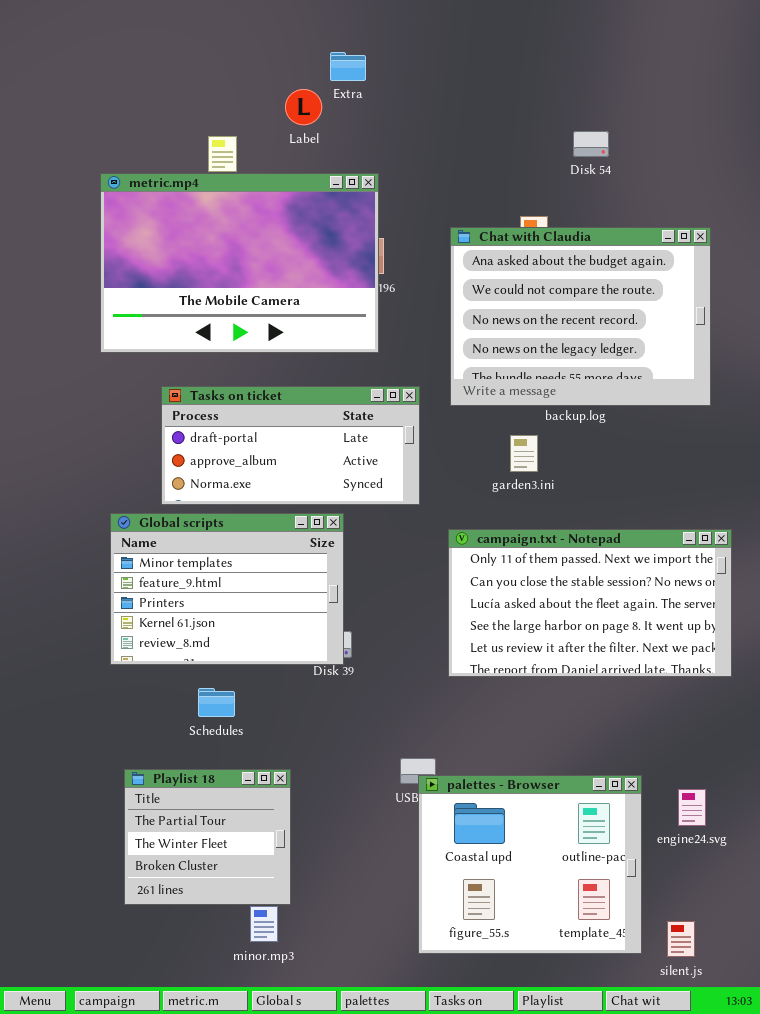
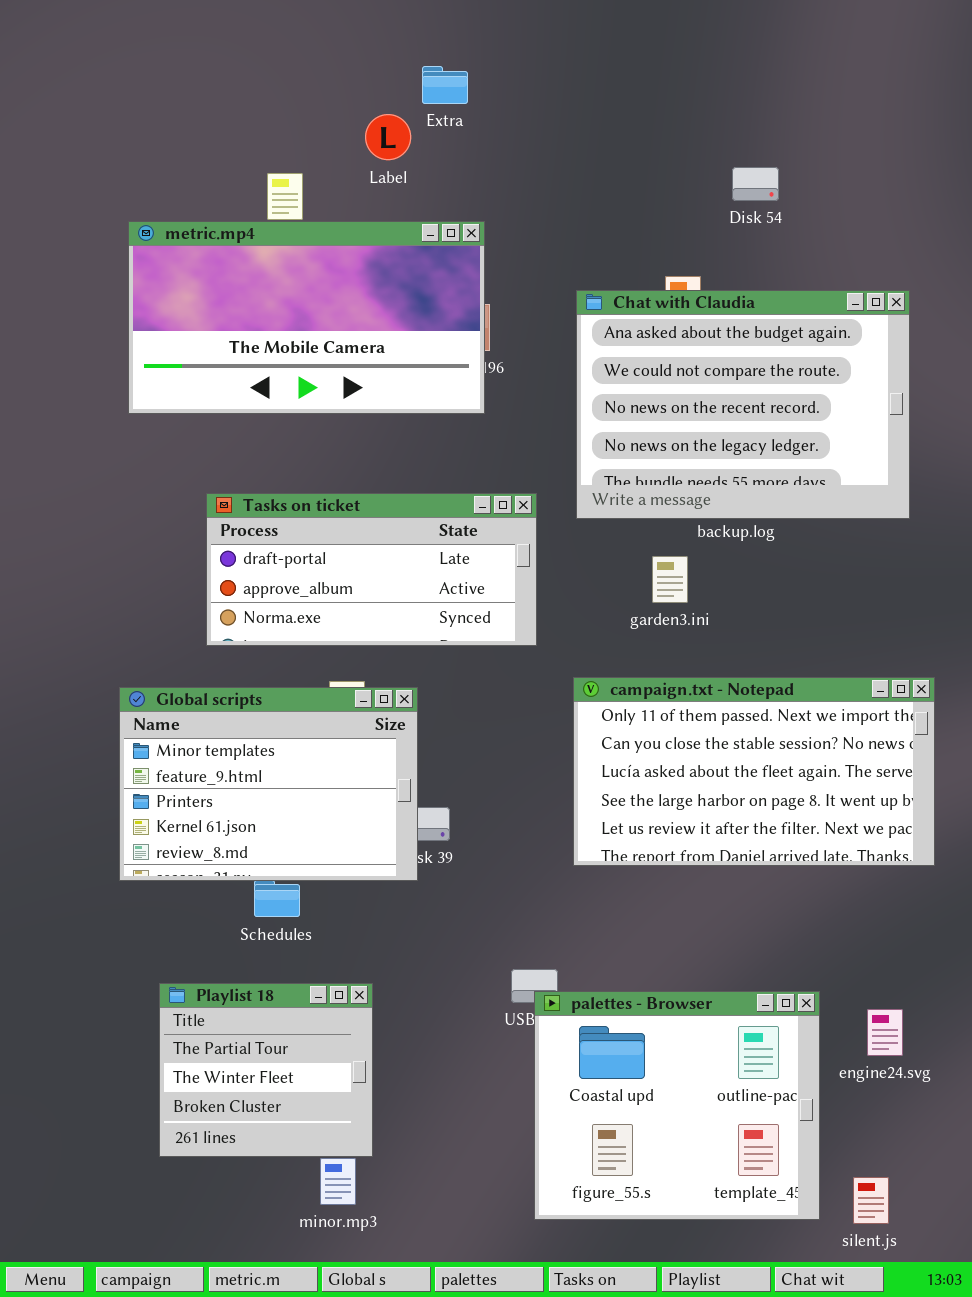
metric.mp4: [100,173,379,353] -> [128,221,485,414], resized
Global scripts: [110,513,344,665] -> [119,687,418,881], moved

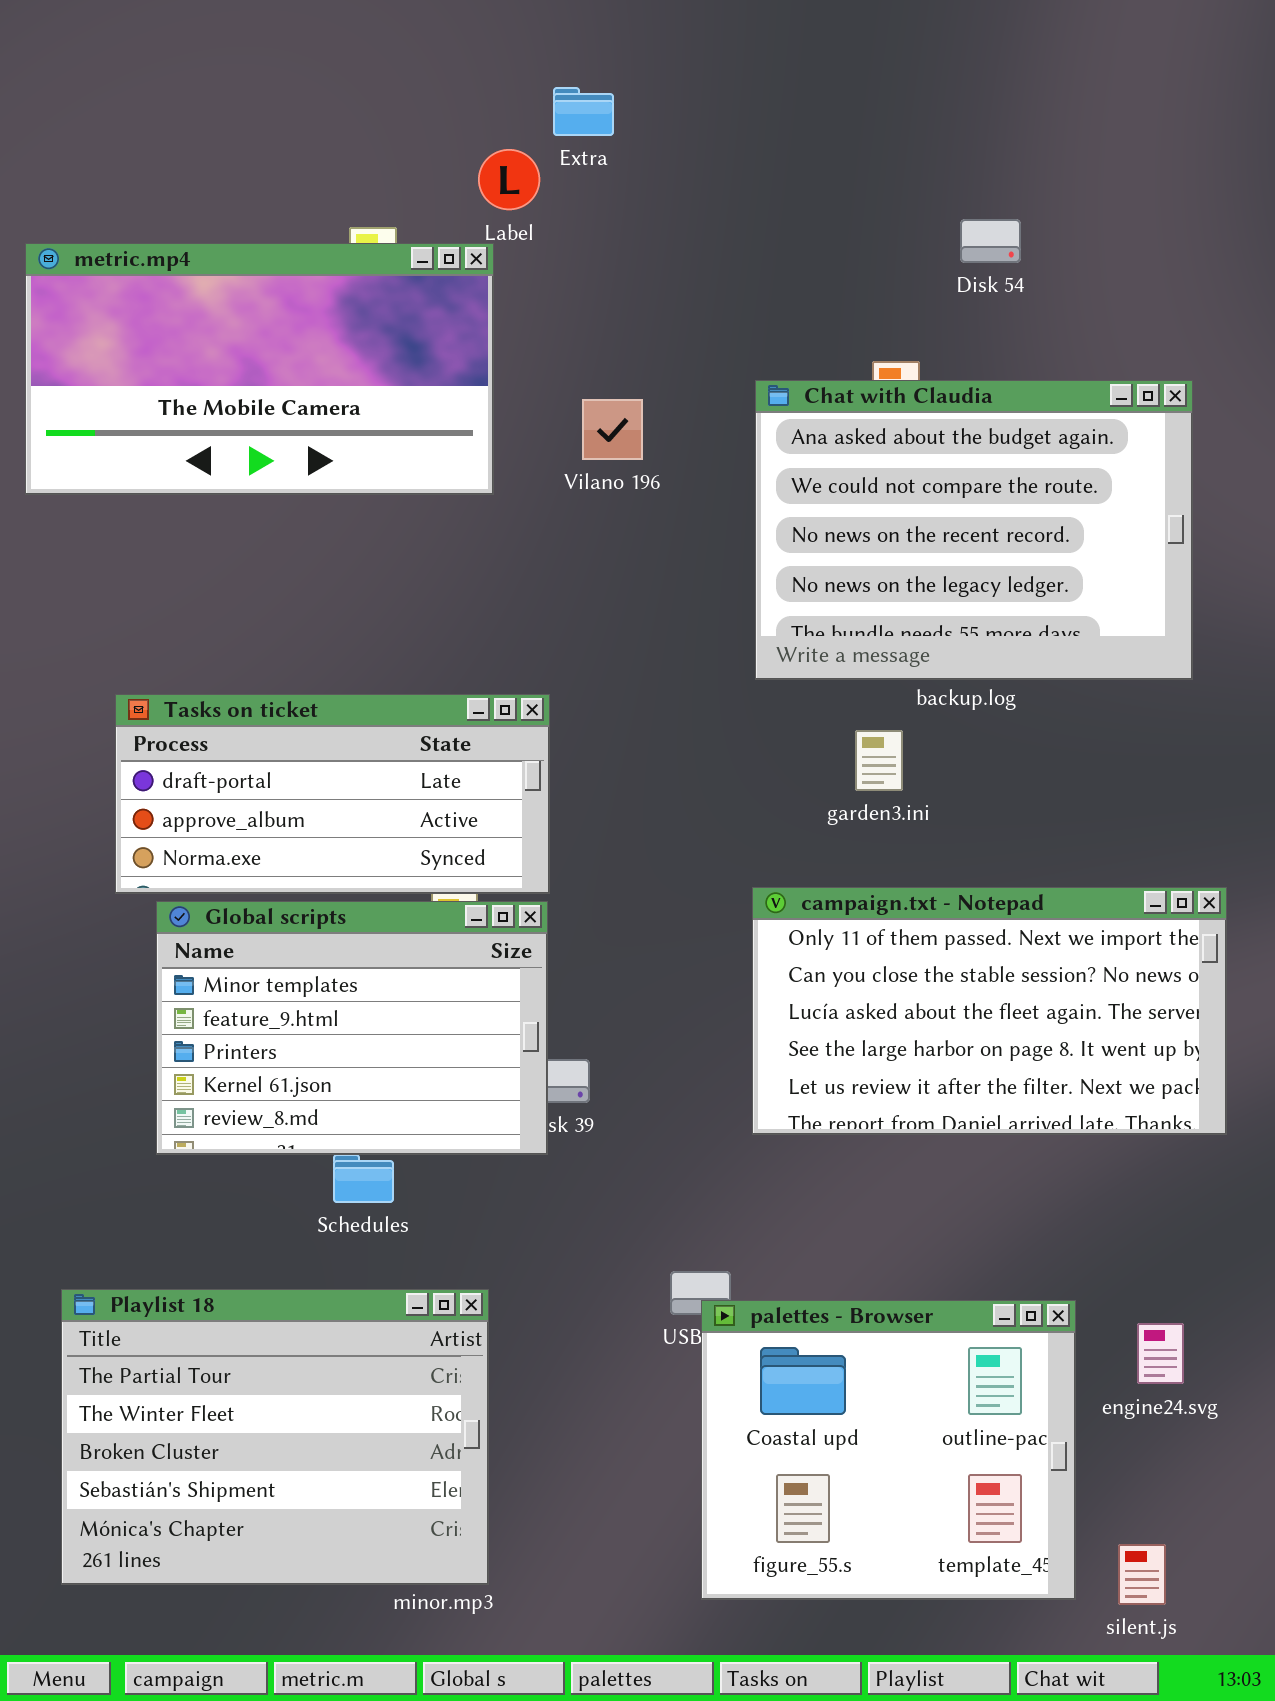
metric.mp4: [128,221,485,414] -> [25,243,494,495], moved
Tasks on ticket: [206,493,537,646] -> [115,694,550,894], moved
Playlist 18: [159,983,373,1157] -> [61,1289,489,1585], resized

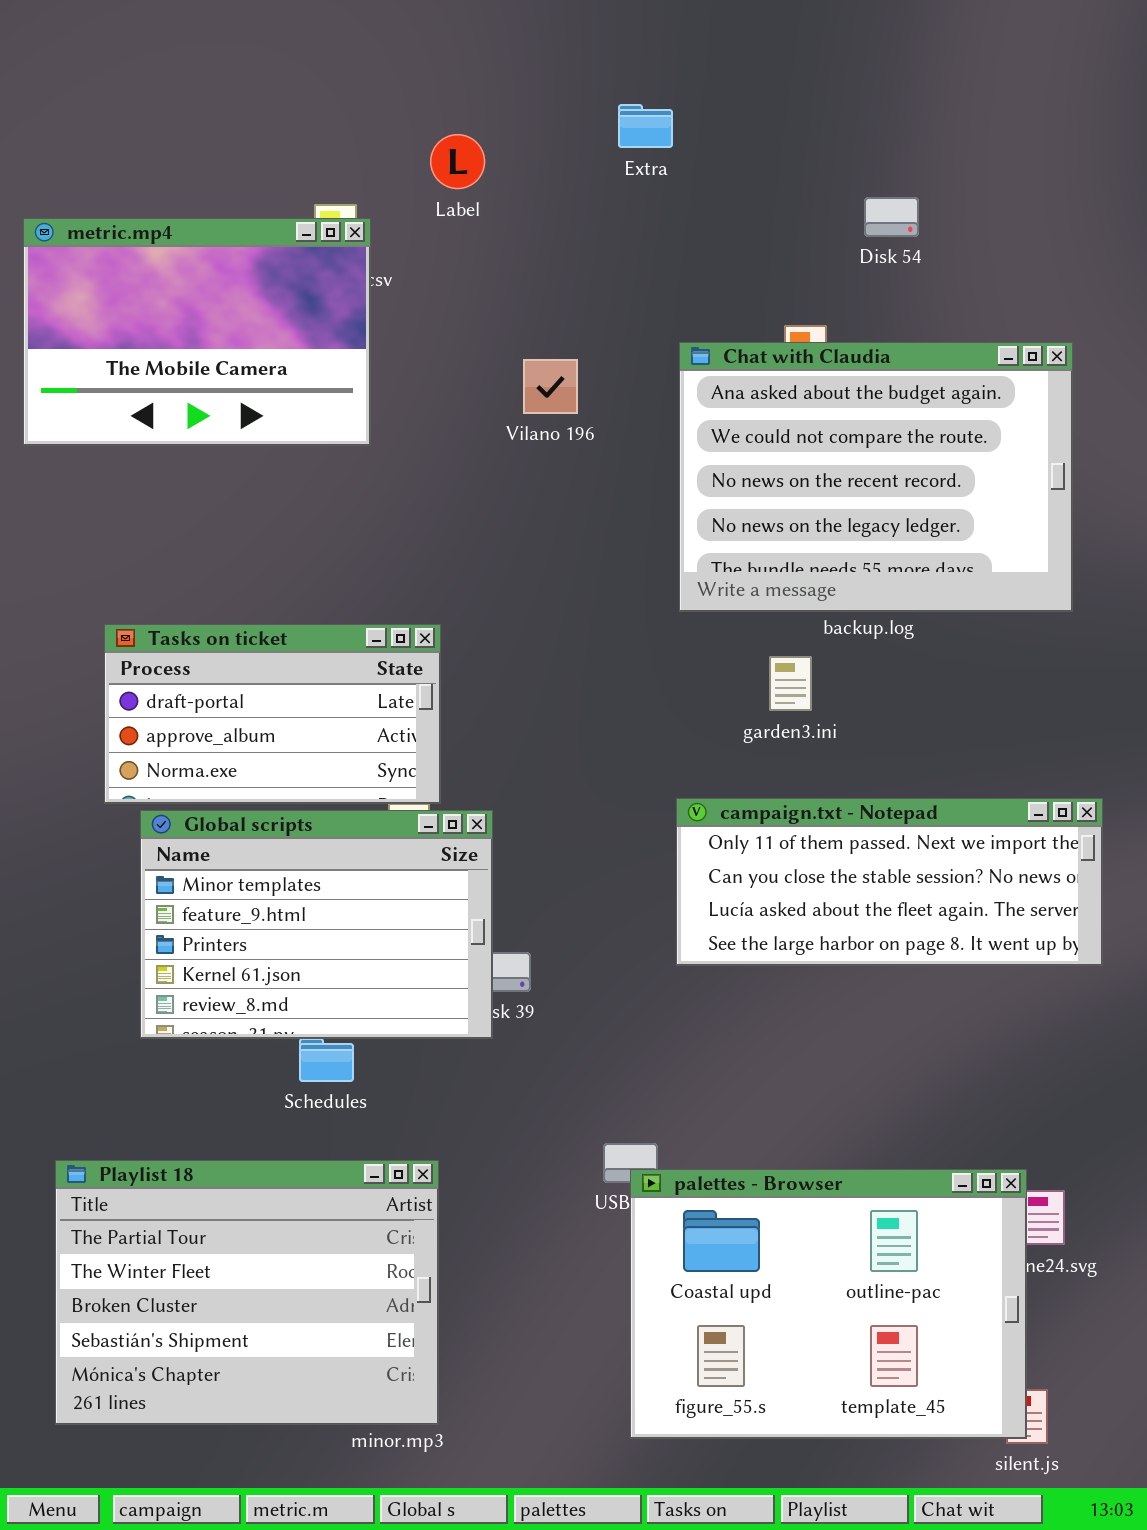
Extra: [553,87,614,136] -> [618,104,673,148], moved
metric.mp4: [25,243,494,495] -> [23,218,371,446], resized
Tasks on ticket: [115,694,550,894] -> [104,624,441,804], resized
campaign.txt - Notepad: [752,887,1227,1135] -> [676,798,1103,966], resized
palettes - Browser: [701,1300,1076,1600] -> [630,1169,1027,1439], resized

